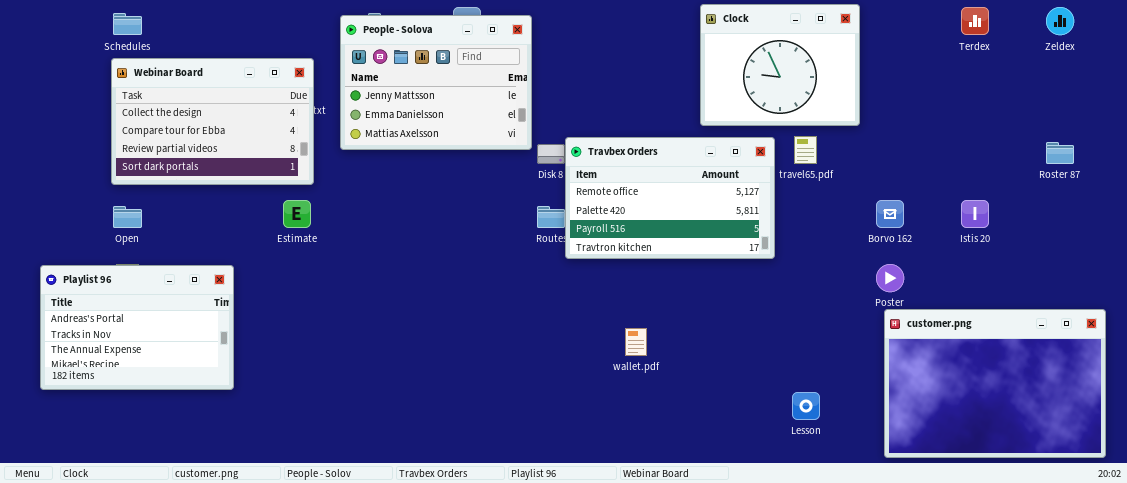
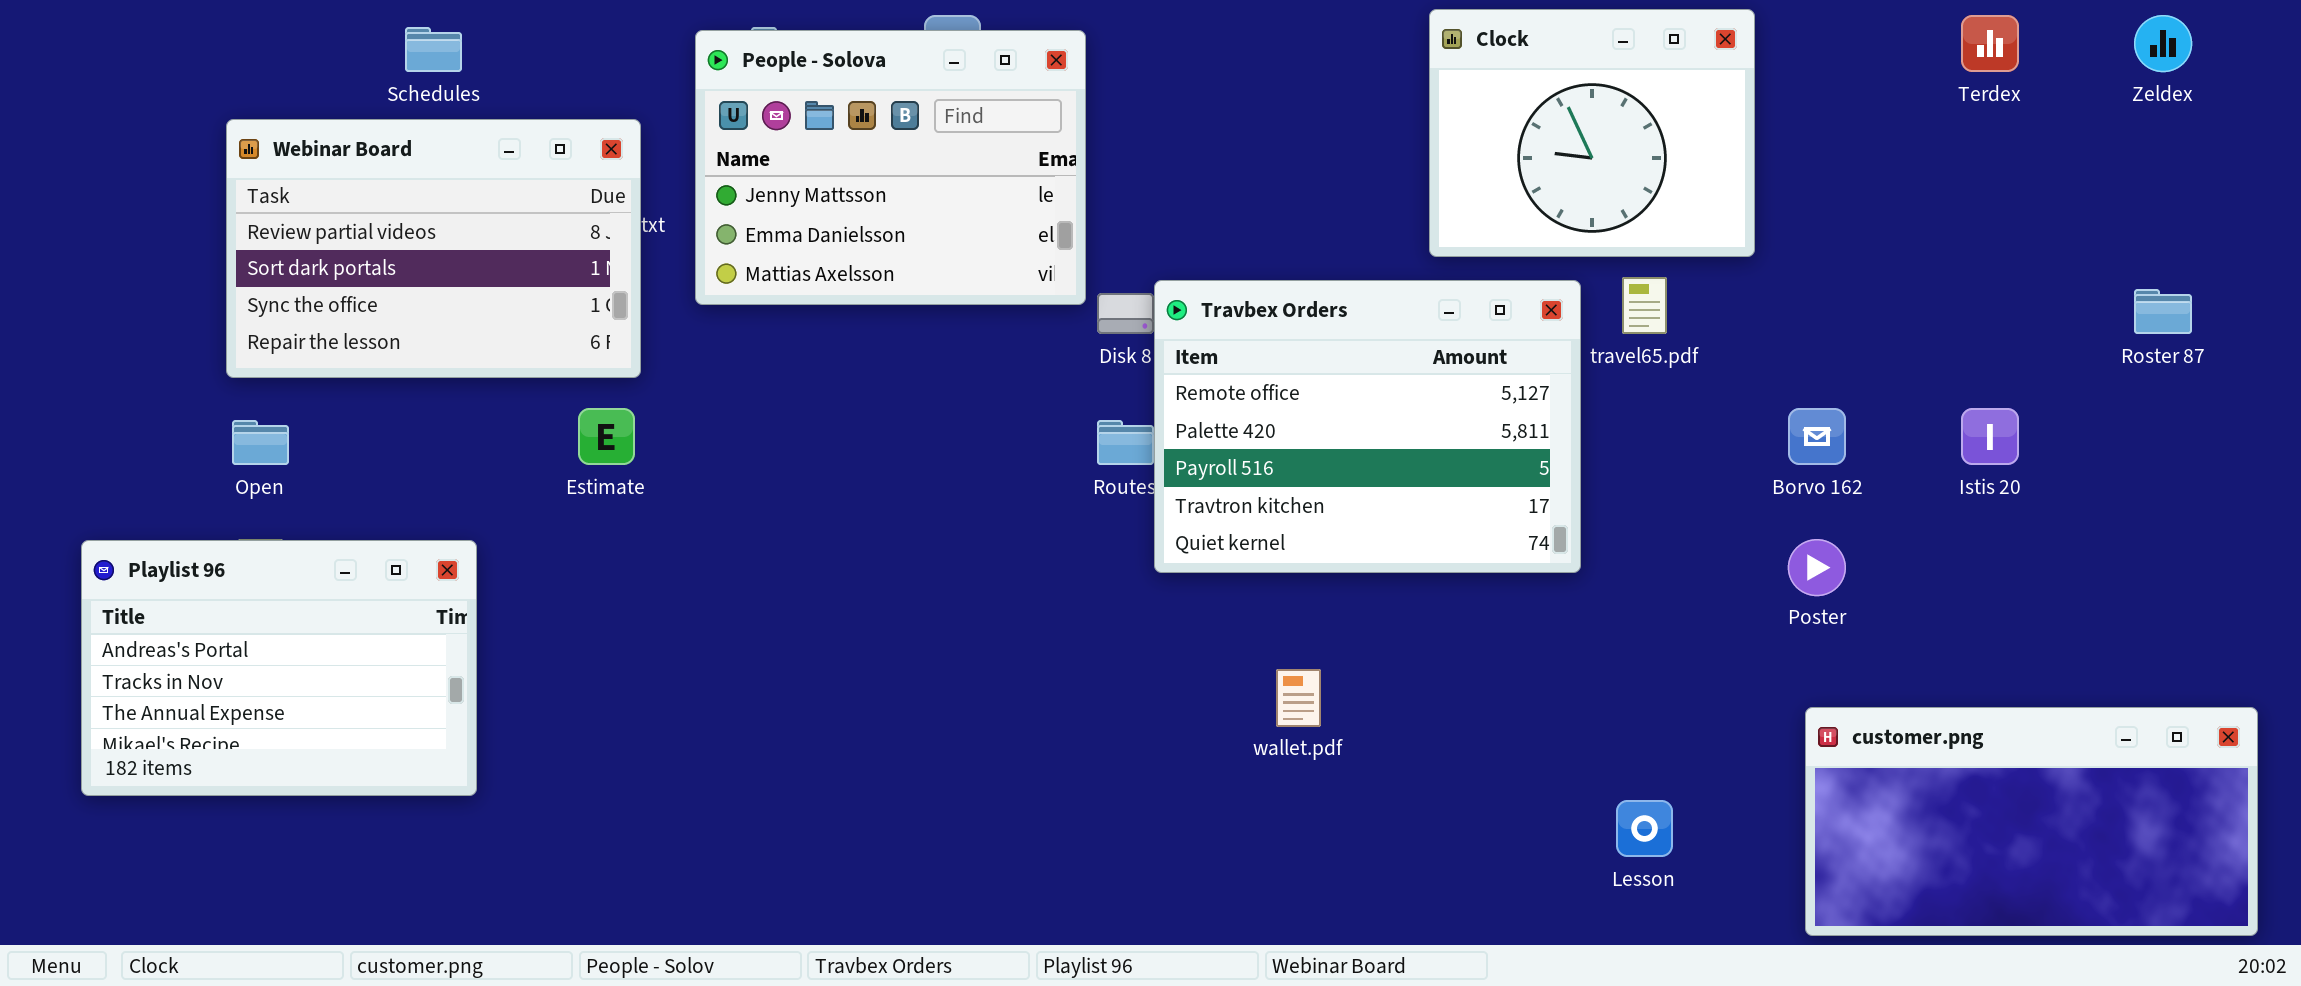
Schedules: [113,13,142,35] -> [405,27,462,72], moved
Webinar Board: [111,58,314,185] -> [226,119,641,378], scrolled down 2 rows
Travbex Orders: [565,137,775,259] -> [1154,280,1581,573], resized
customer.png: [884,309,1106,458] -> [1805,707,2258,936], resized

